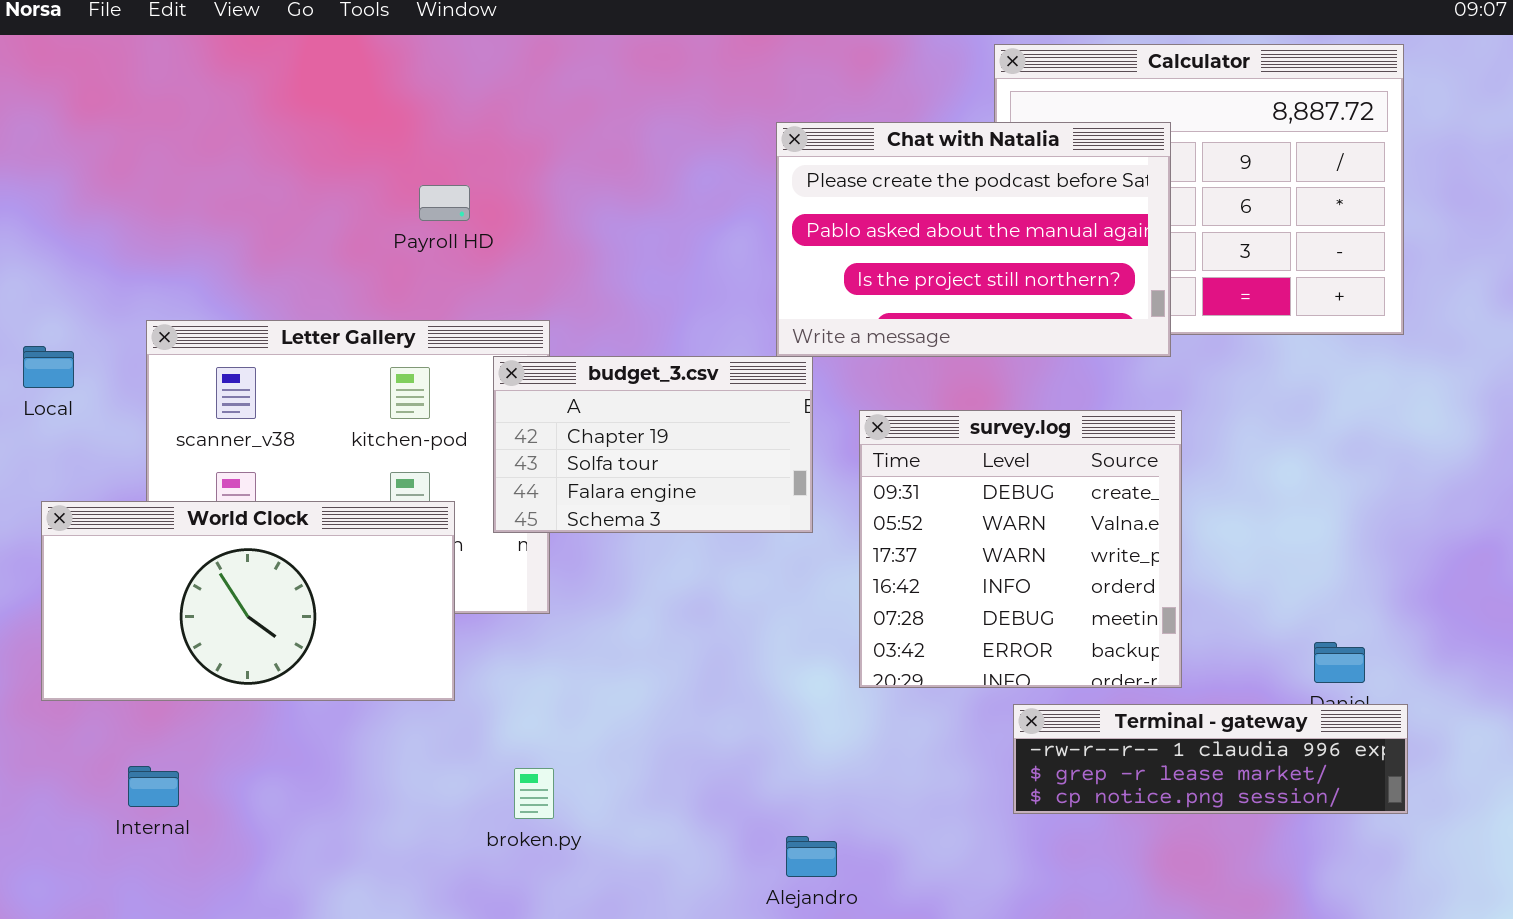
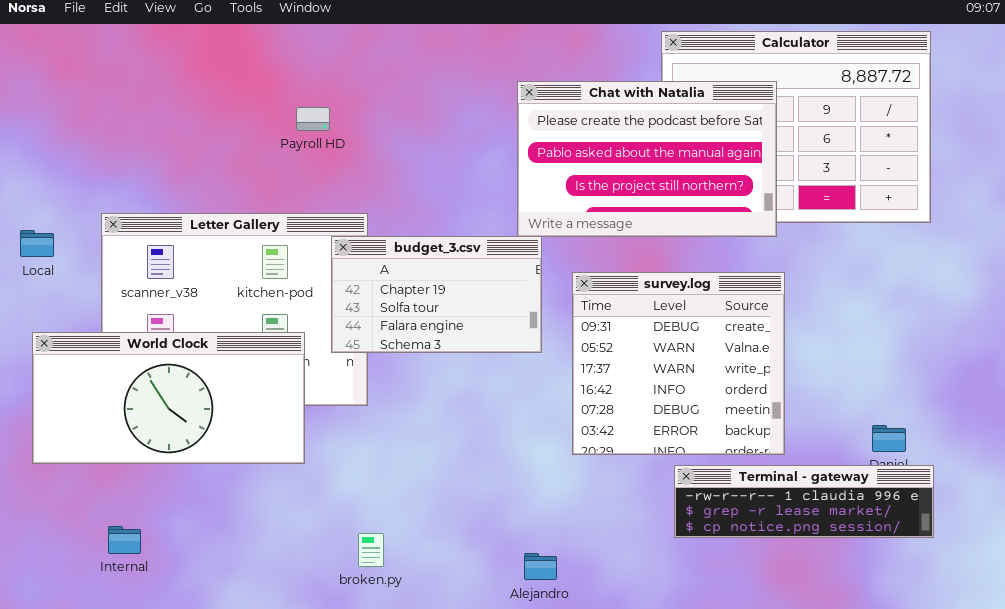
Payroll HD: [419,185,470,221] -> [296,107,330,131], moved
Internal: [128,766,179,807] -> [108,526,141,554], moved
broken.py: [514,768,554,819] -> [358,533,384,567], moved

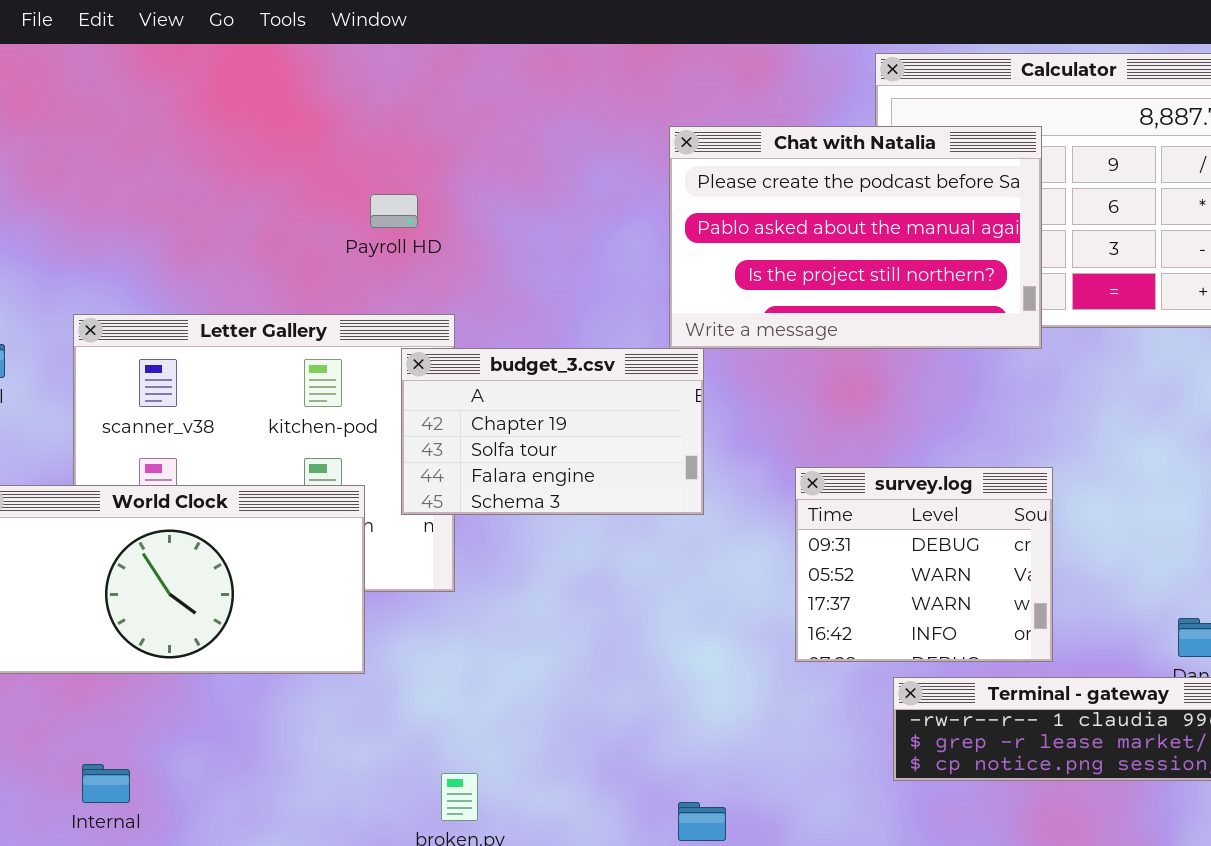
Payroll HD: [296,107,330,131] -> [370,194,418,228], moved
survey.log: [572,272,785,455] -> [795,467,1053,662], resized

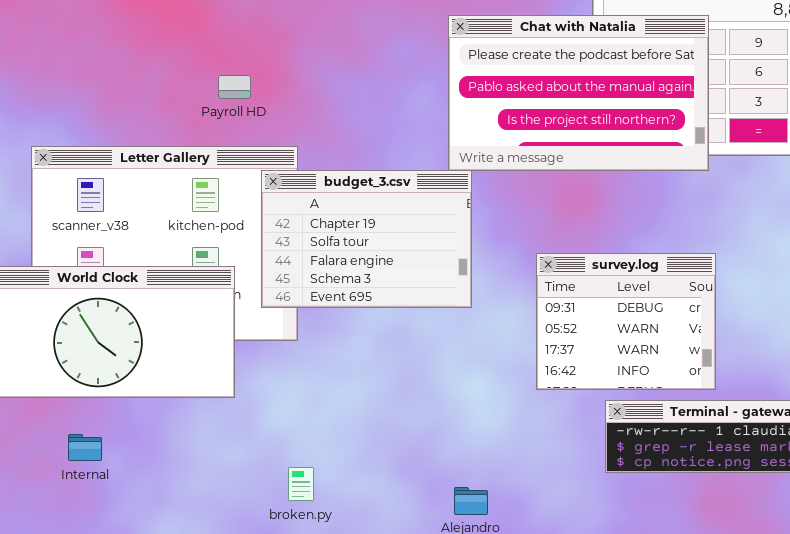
Payroll HD: [370,194,418,228] -> [218,75,251,99], moved
budget_3.csv: [401,348,704,515] -> [261,170,472,308], resized
Internal: [82,764,130,803] -> [68,434,102,461], moved

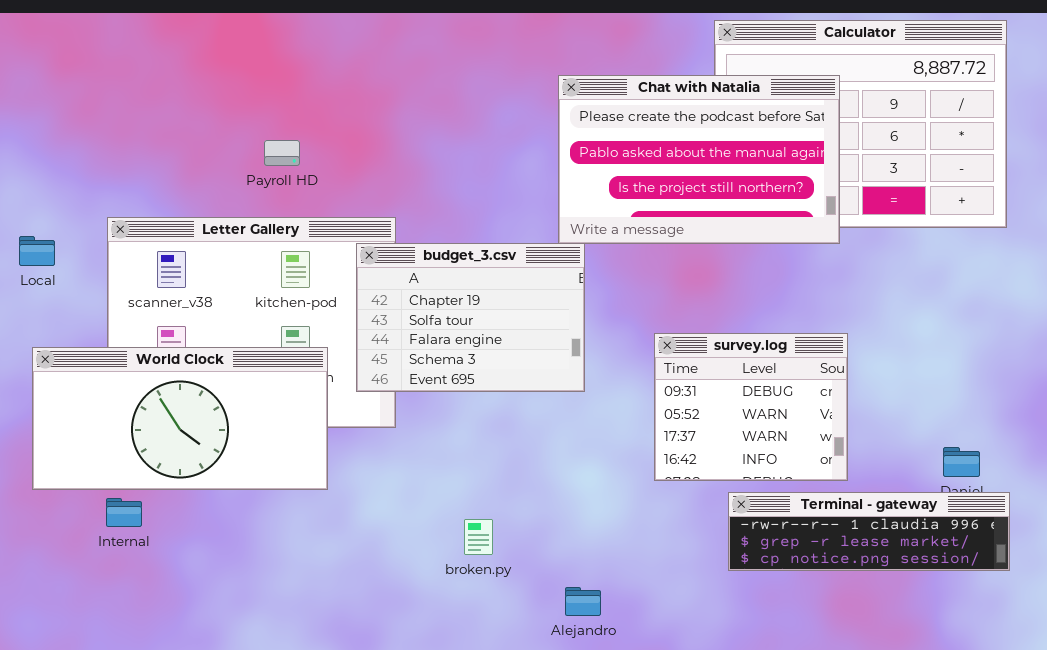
Payroll HD: [218,75,251,99] -> [264,140,300,166], moved
Internal: [68,434,102,461] -> [106,498,142,527], moved
broken.py: [288,467,314,501] -> [464,519,493,555], moved

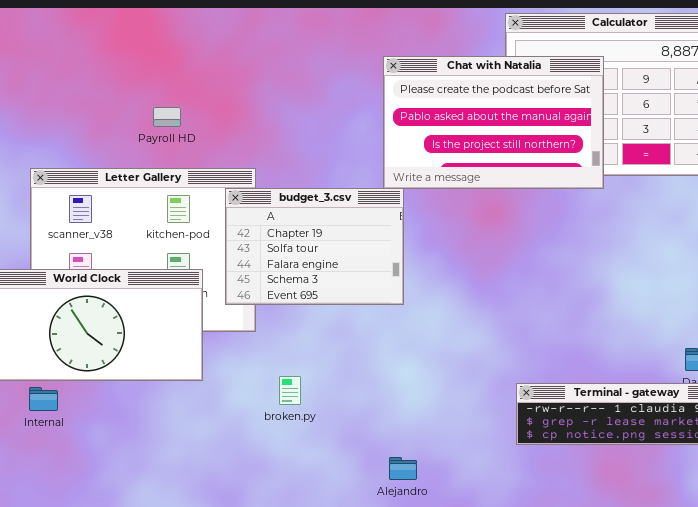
survey.log: [654,333,848,481] -> none, closed
broken.py: [464,519,493,555] -> [279,376,301,405], moved

